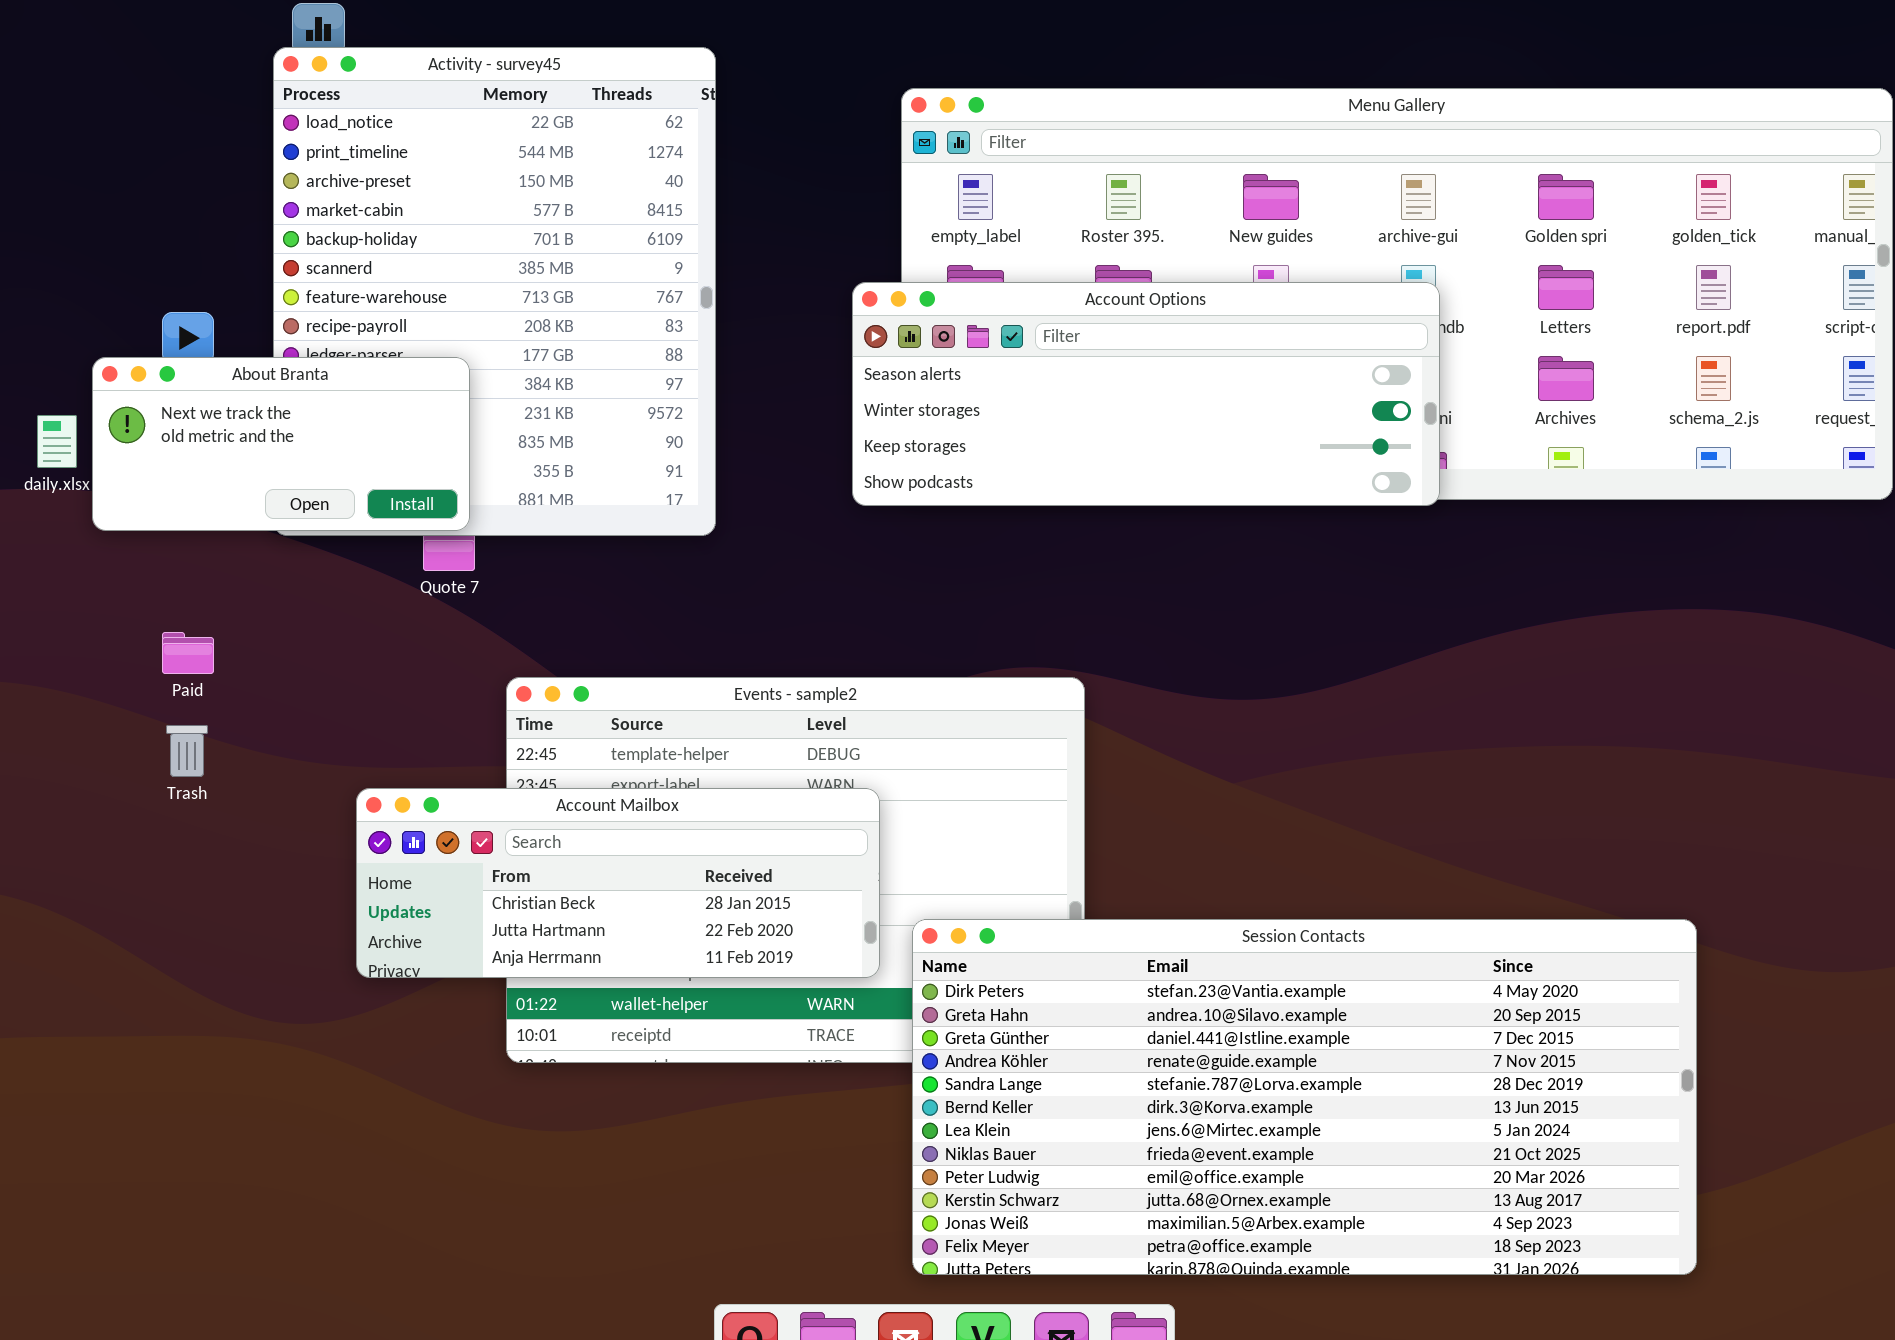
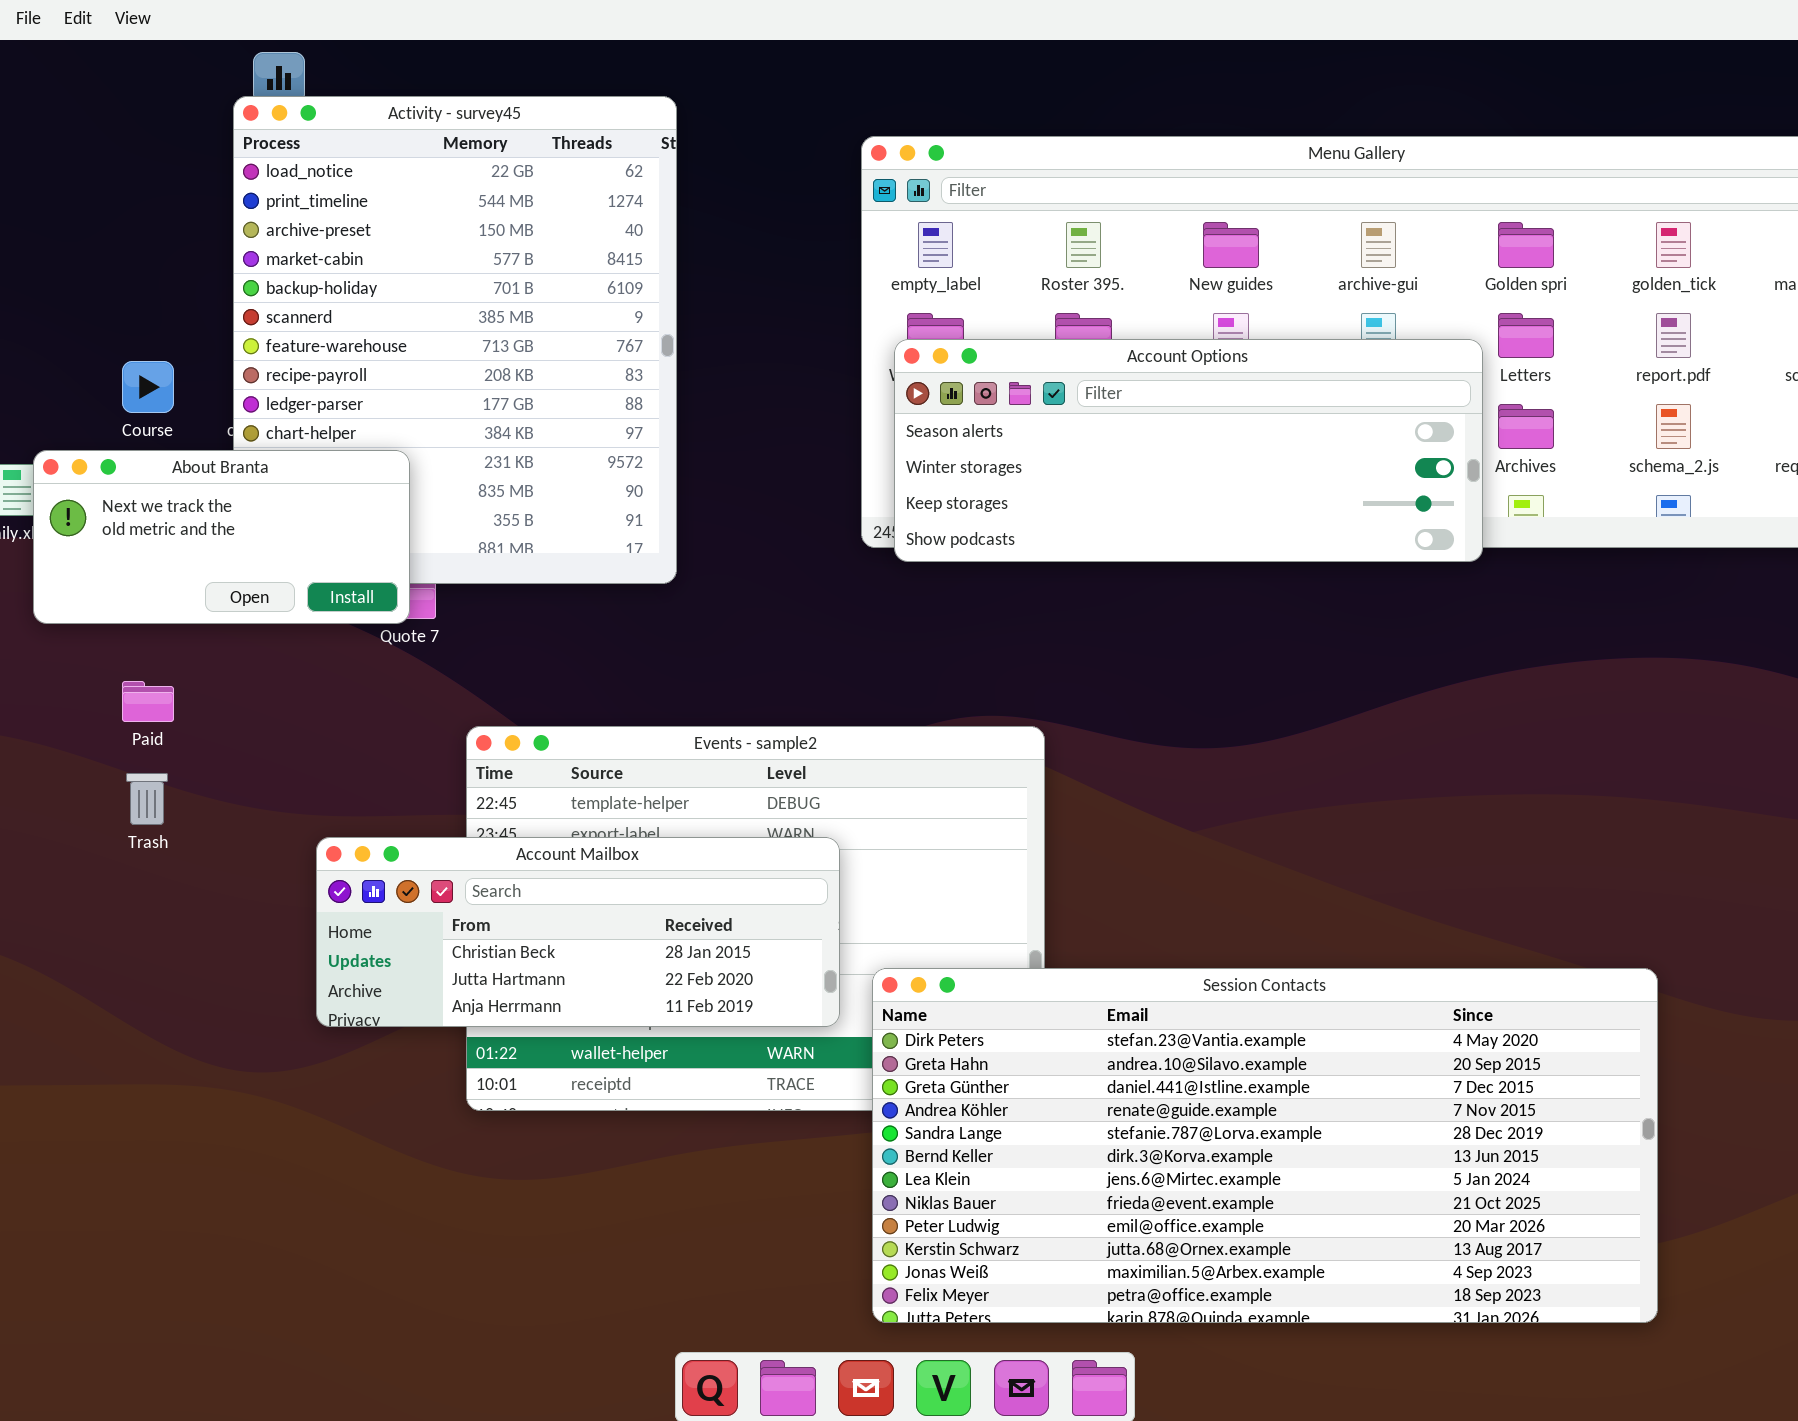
Account Options: [852,282,1440,506] -> [894,339,1483,562], moved
About Branta: [92,357,470,531] -> [33,450,410,624], moved

